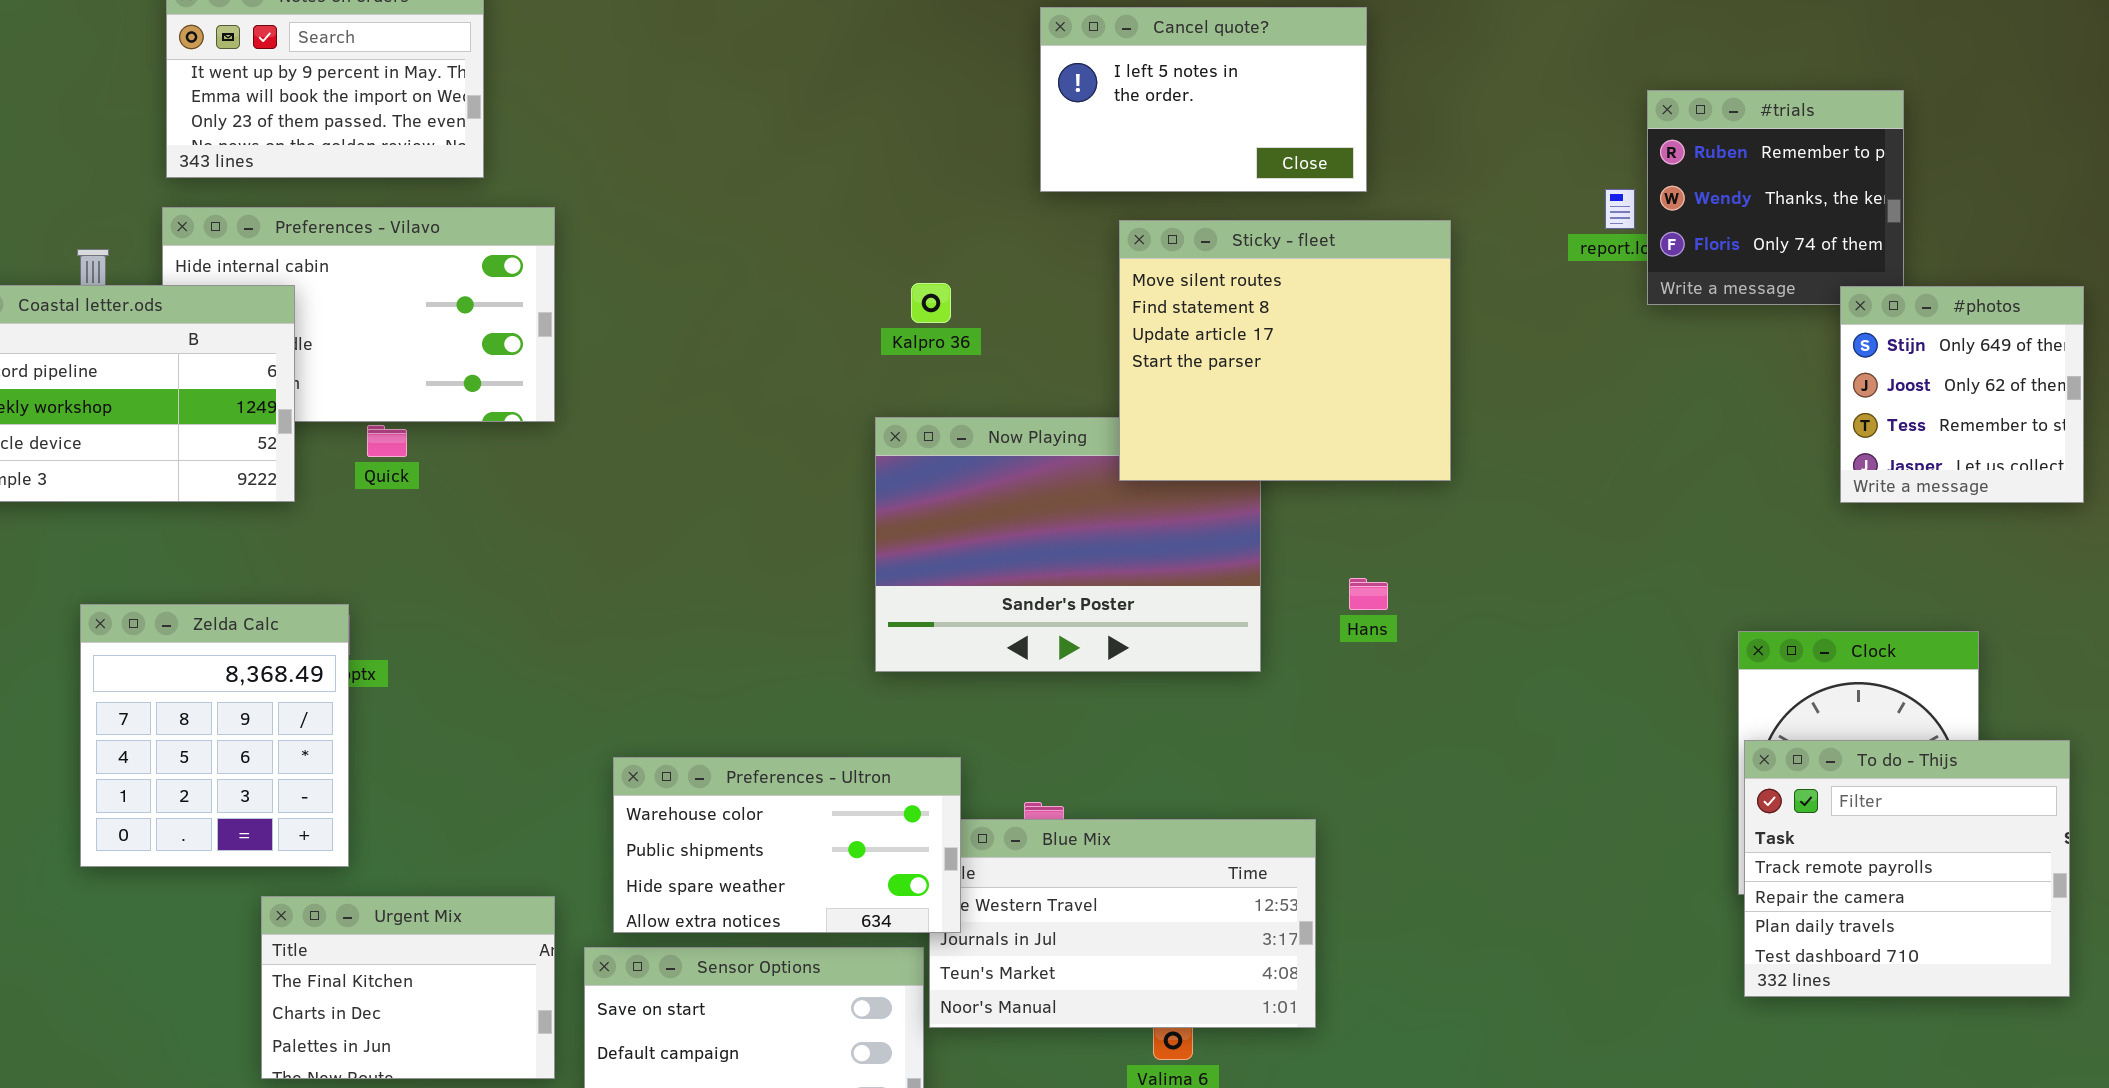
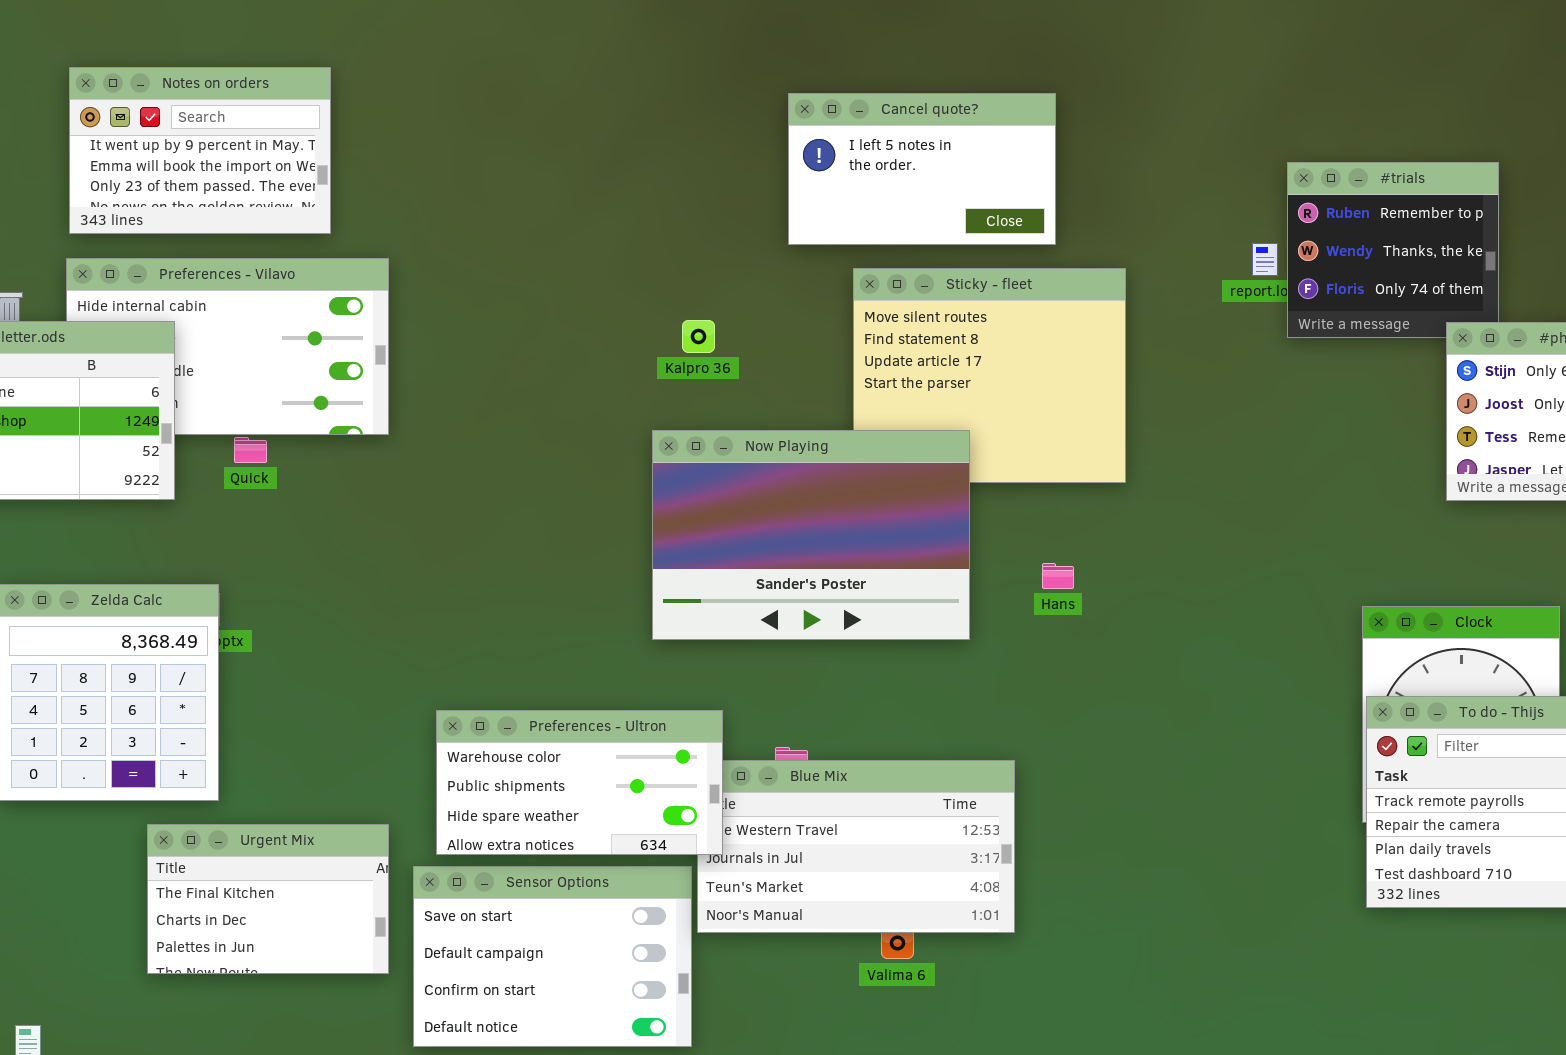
Now Playing: [875,417,1261,672] -> [652,430,970,640], raised

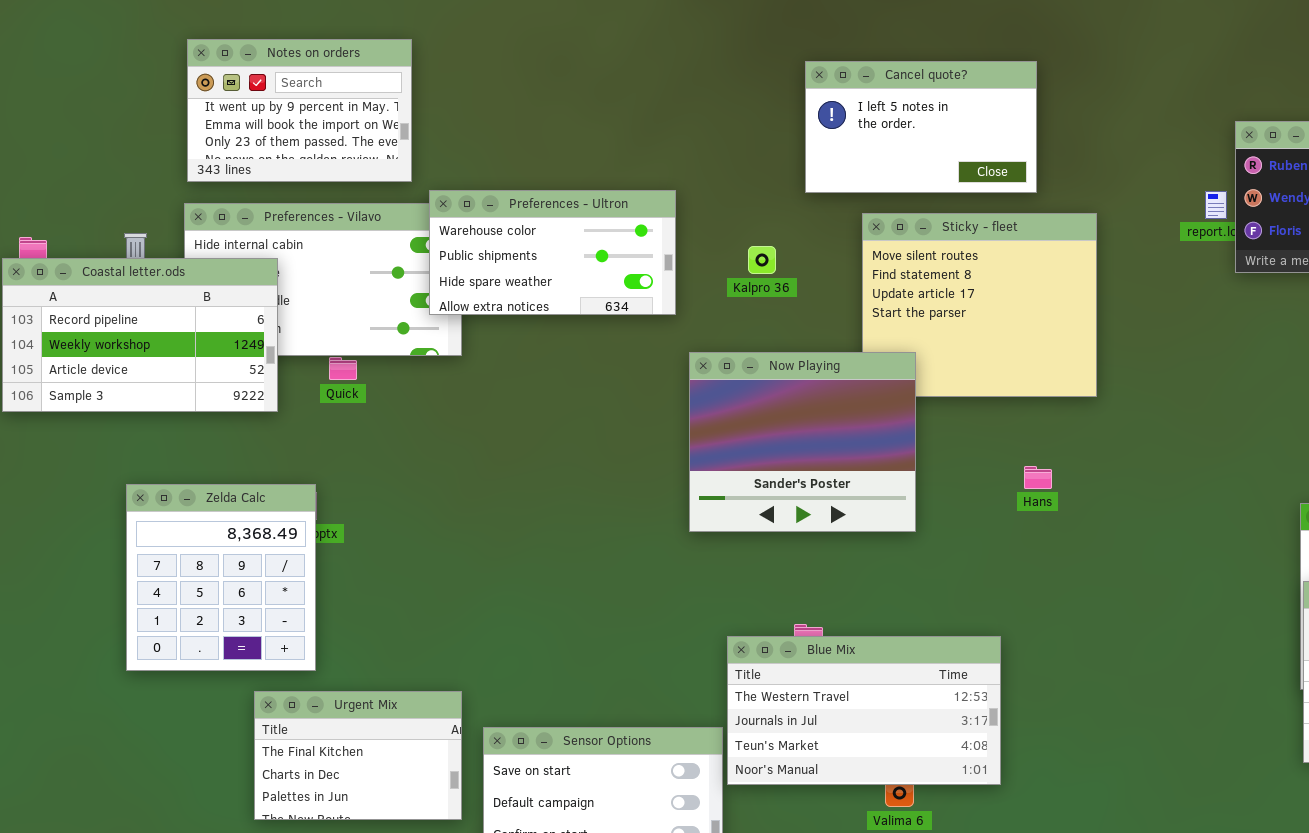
Kalpro 36: [682,320,715,353] -> [748,246,776,274], moved
Now Playing: [652,430,970,640] -> [689,352,916,532], resized
Preferences - Ultron: [436,710,723,855] -> [429,190,676,315], moved

